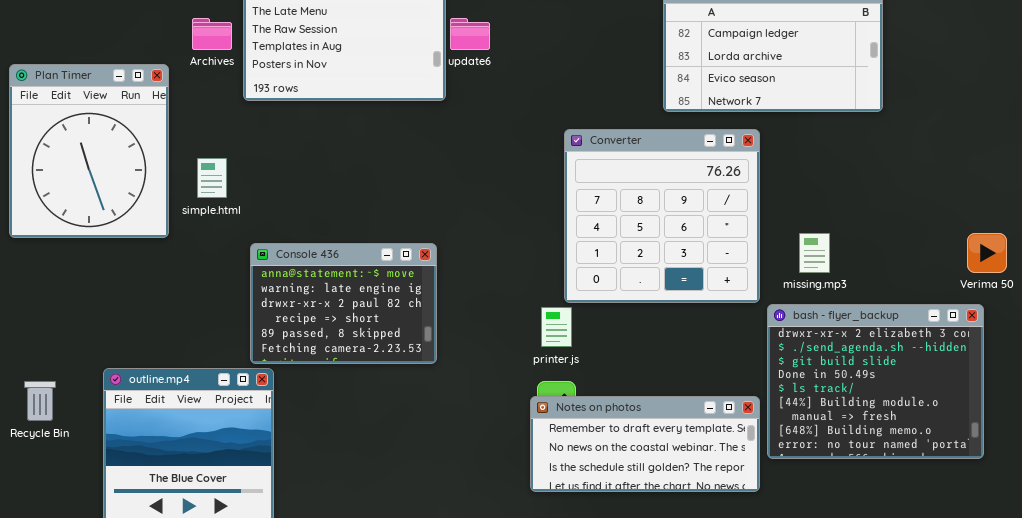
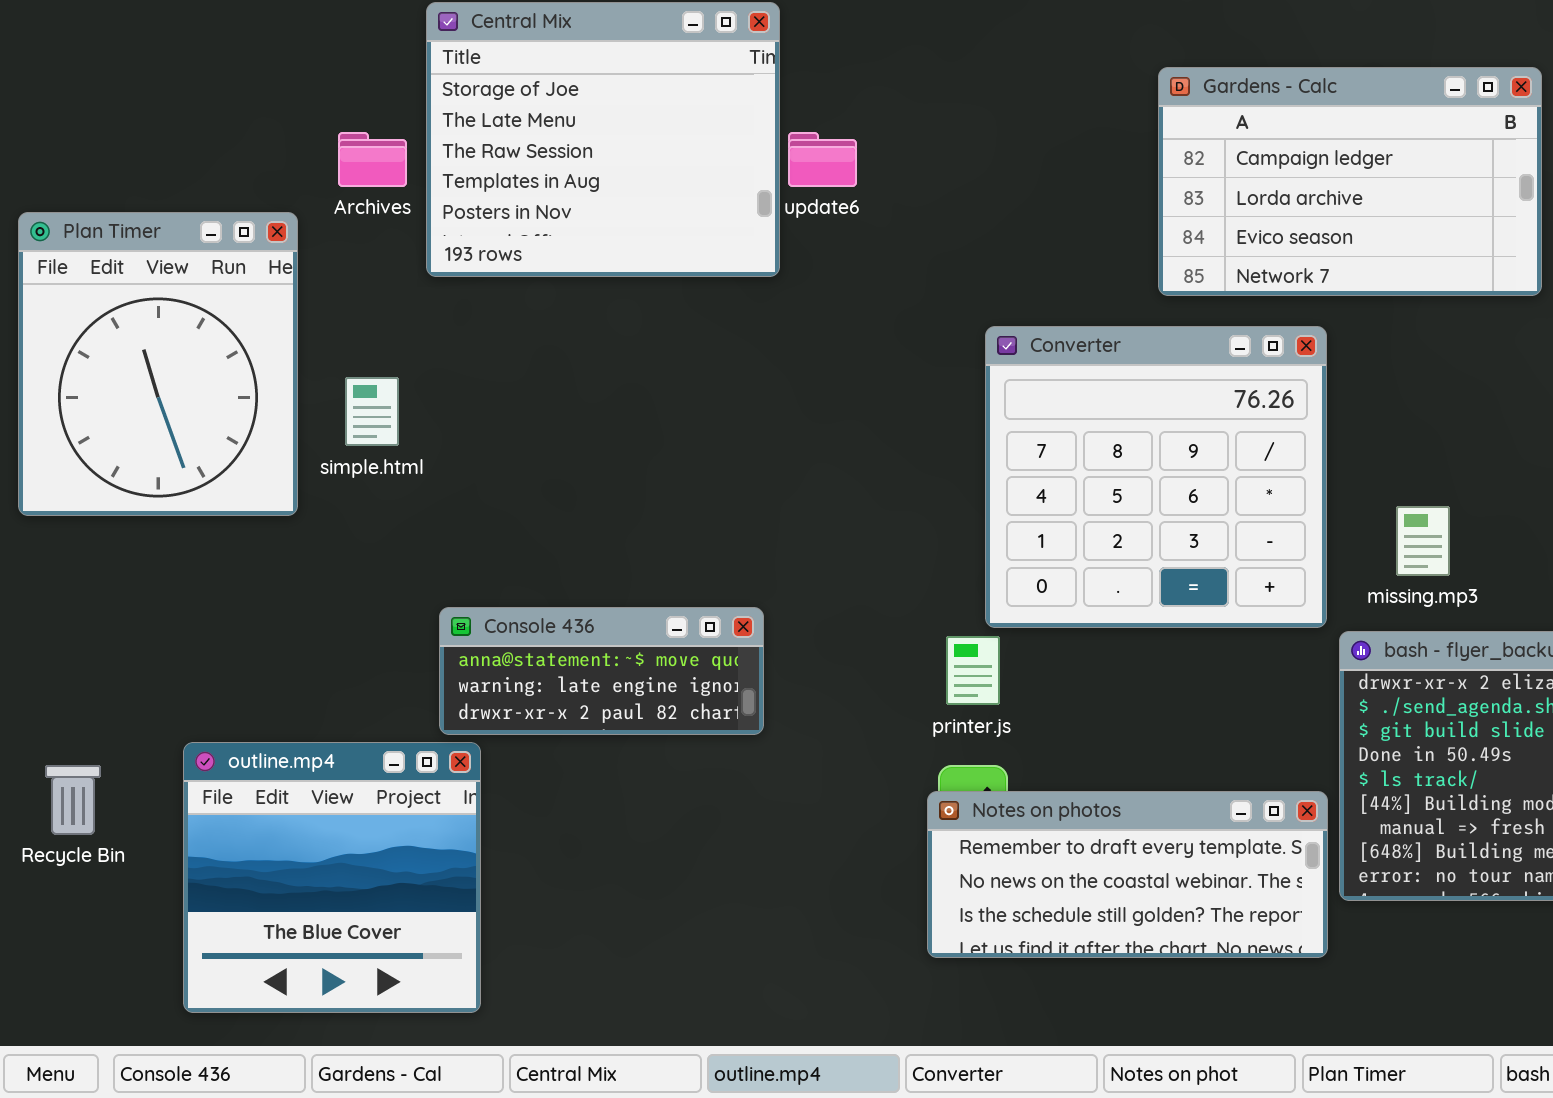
Console 436: [250,243,437,364] -> [439,607,764,735], resized

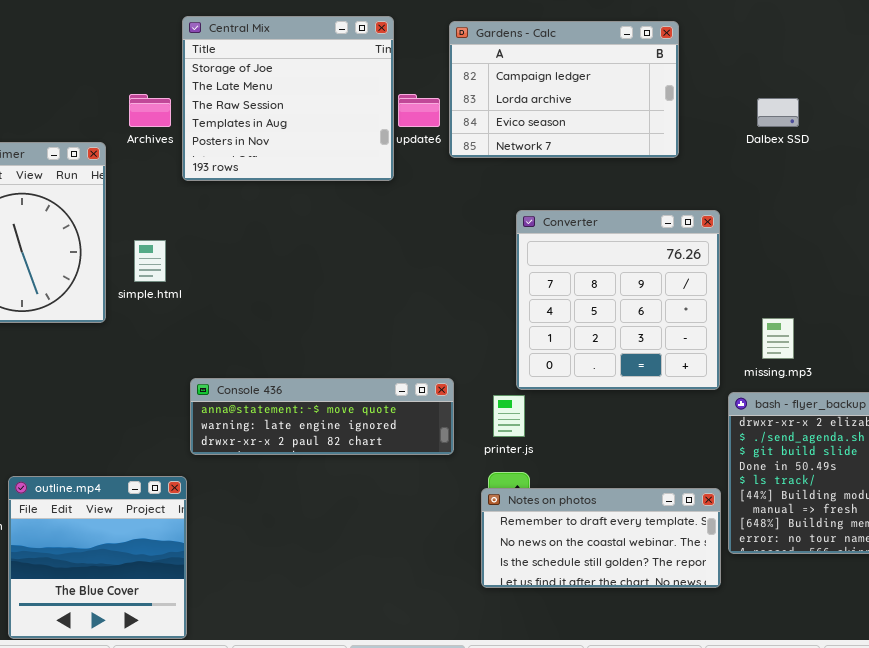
Gardens - Calc: [1158,67,1542,296] -> [449,21,679,158], moved
Console 436: [439,607,764,735] -> [190,378,454,455], resized
outline.mp4: [183,742,481,1013] -> [8,476,187,639], moved

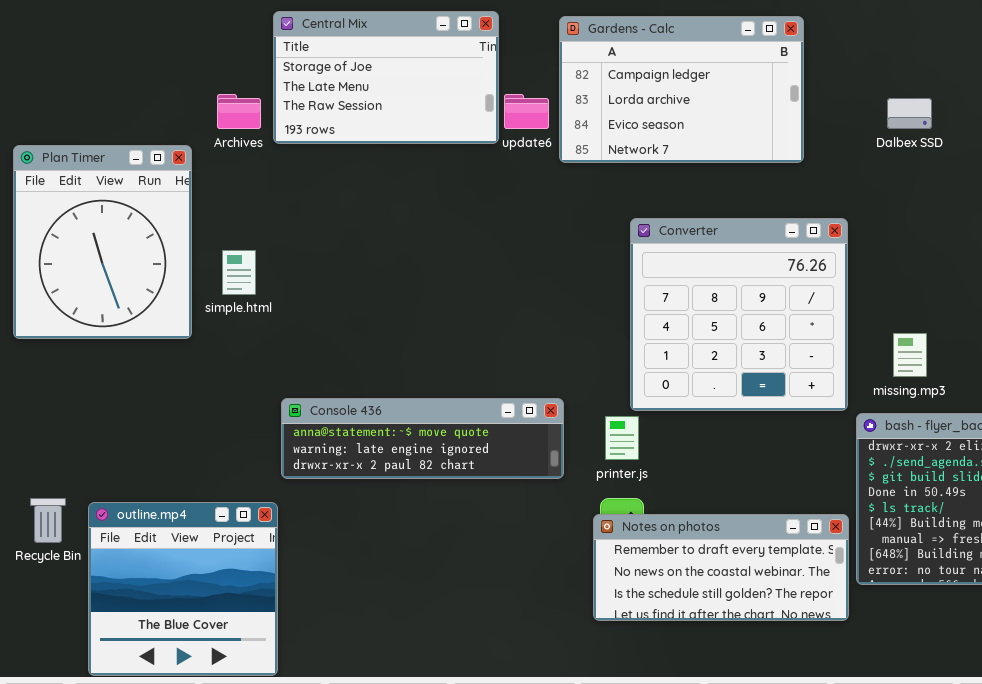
Central Mix: [182,16,394,181] -> [273,11,499,144], resized

